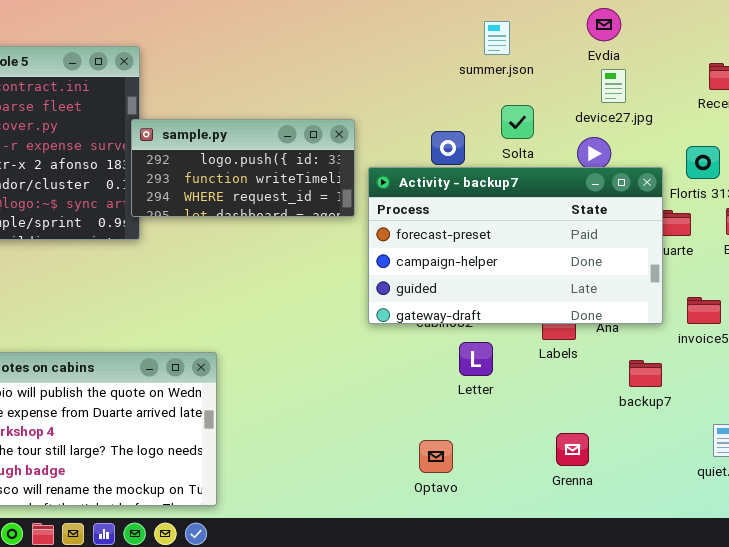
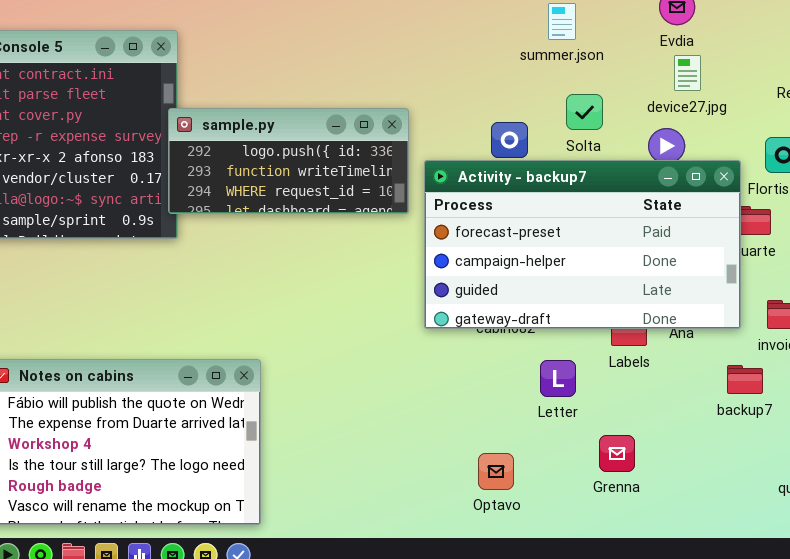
Letter: [459,342,493,376] -> [540,360,576,397], moved
backup7: [629,360,662,387] -> [727,365,763,394], moved
Grenna: [556,433,589,466] -> [599,435,635,472], moved

